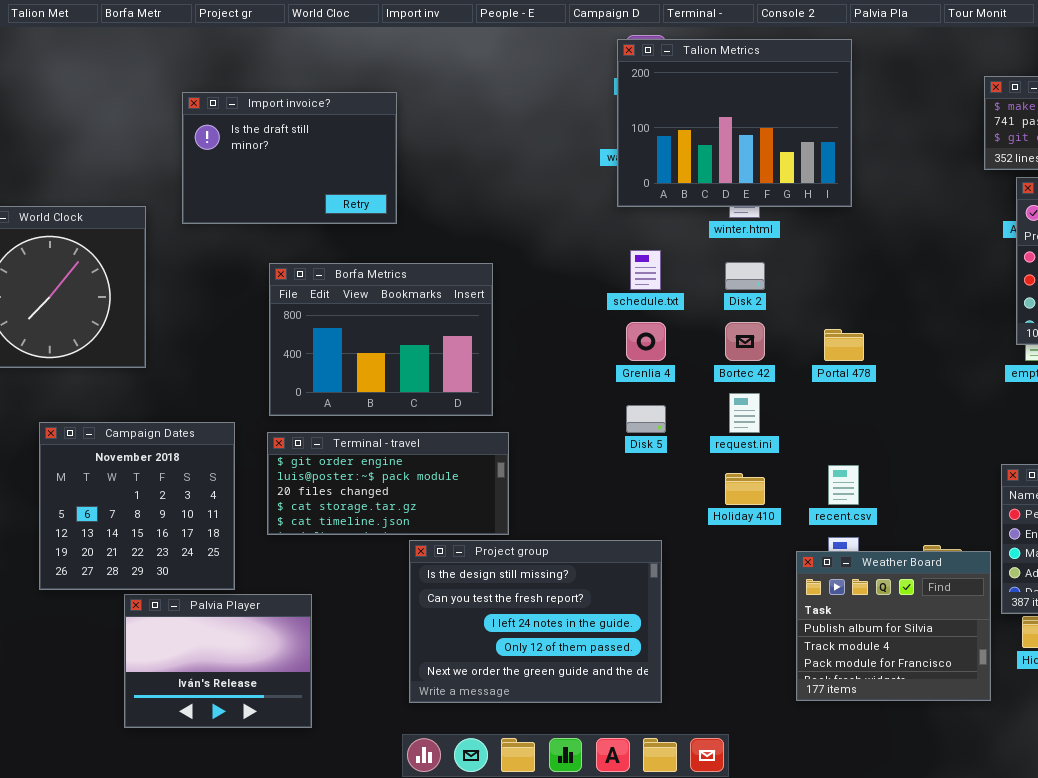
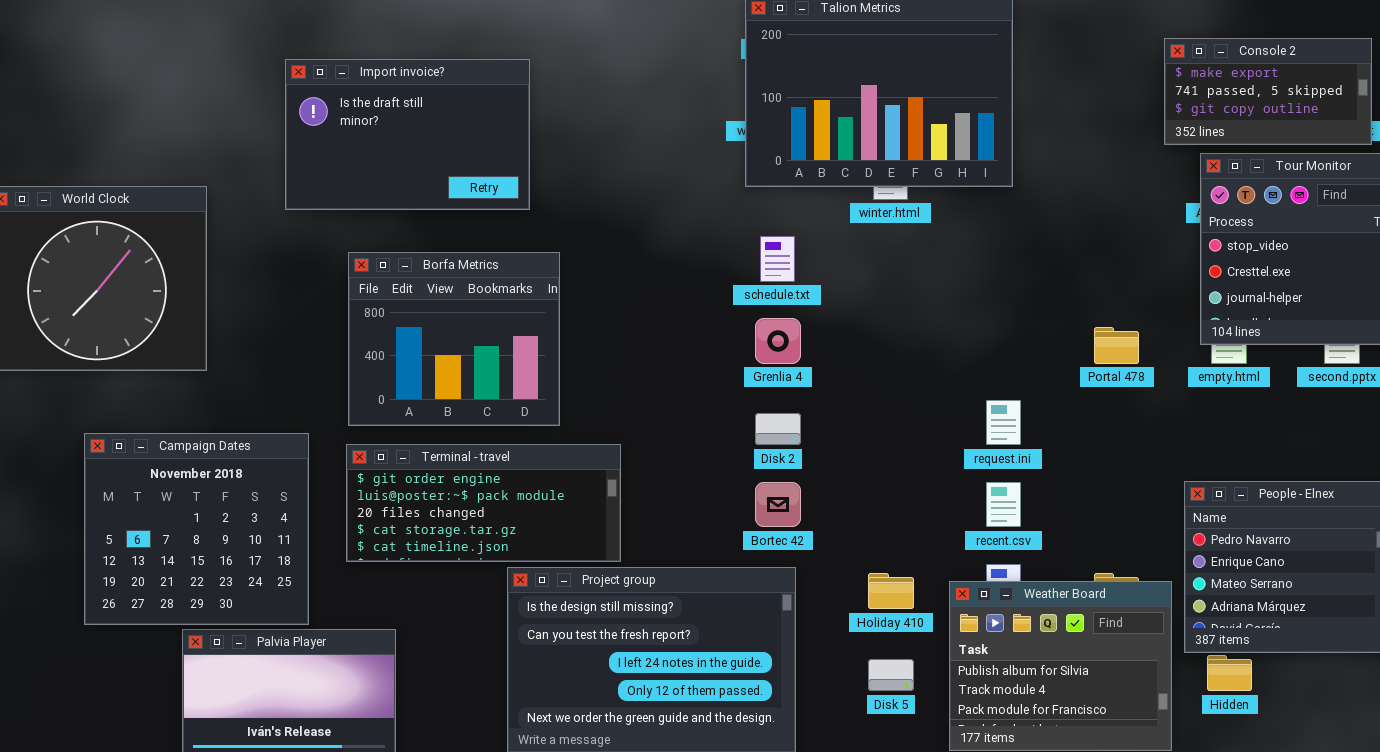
Import invoice?: [182,92,397,224] -> [285,59,530,210], moved
Disk 2: [725,262,765,290] -> [755,413,801,445], moved
Borfa Metrics: [269,263,493,416] -> [348,252,560,426], resized
Bortec 42: [725,322,765,361] -> [755,482,801,527], moved
Portal 478: [824,329,864,361] -> [1094,327,1139,364], moved
request.ini: [729,393,760,433] -> [986,400,1021,445], moved
Disk 5: [626,405,666,433] -> [868,659,914,691], moved
Holiday 410: [725,473,765,505] -> [868,573,914,609], moved

